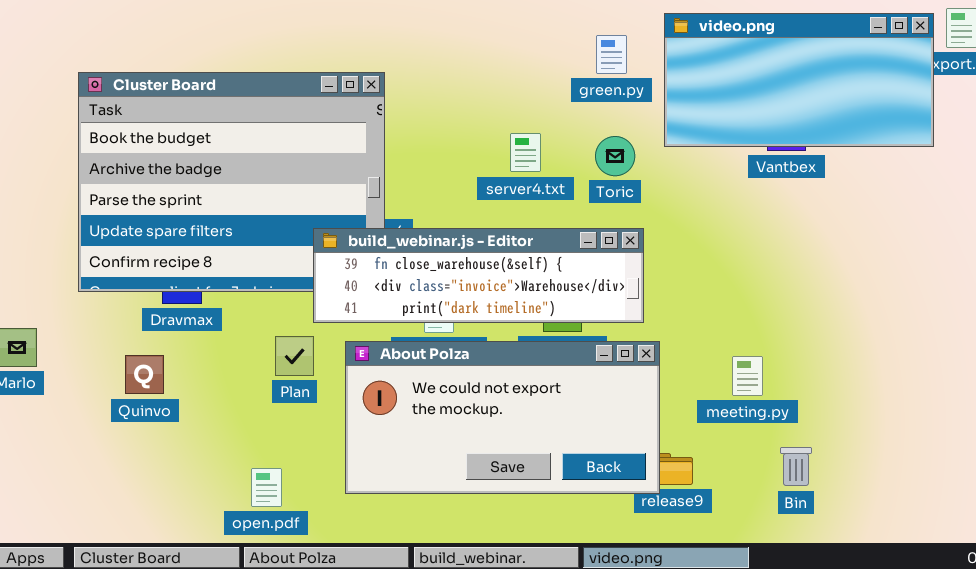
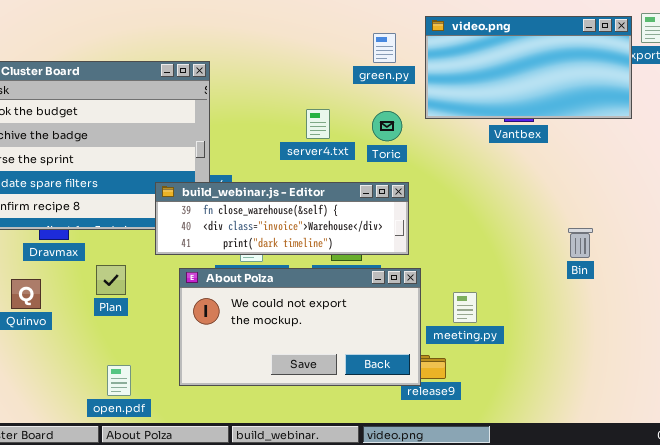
Plan: [275,336,314,376] -> [96,265,126,295], moved
meeting.py: [732,356,763,396] -> [453,292,477,323], moved
Bin: [780,447,812,486] -> [568,228,593,258], moved

